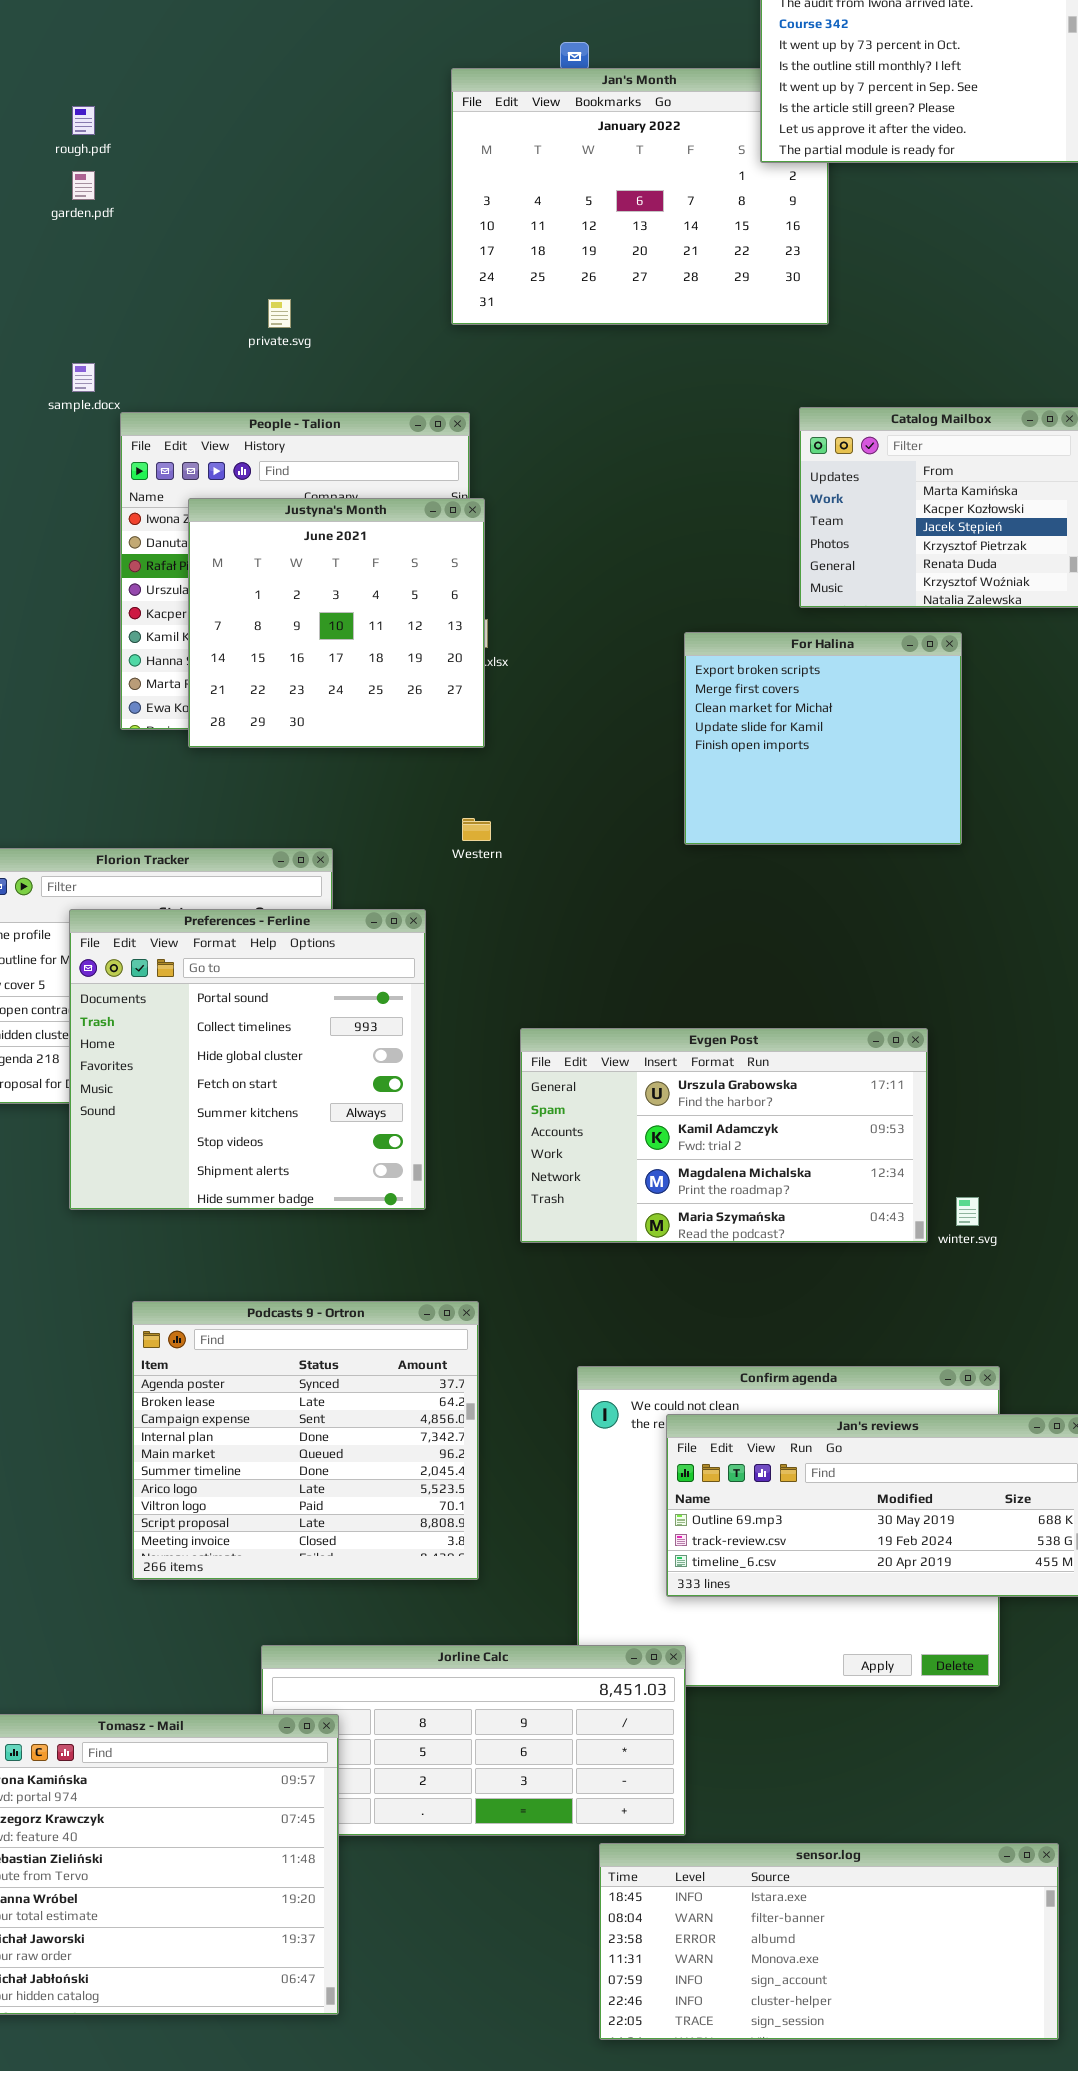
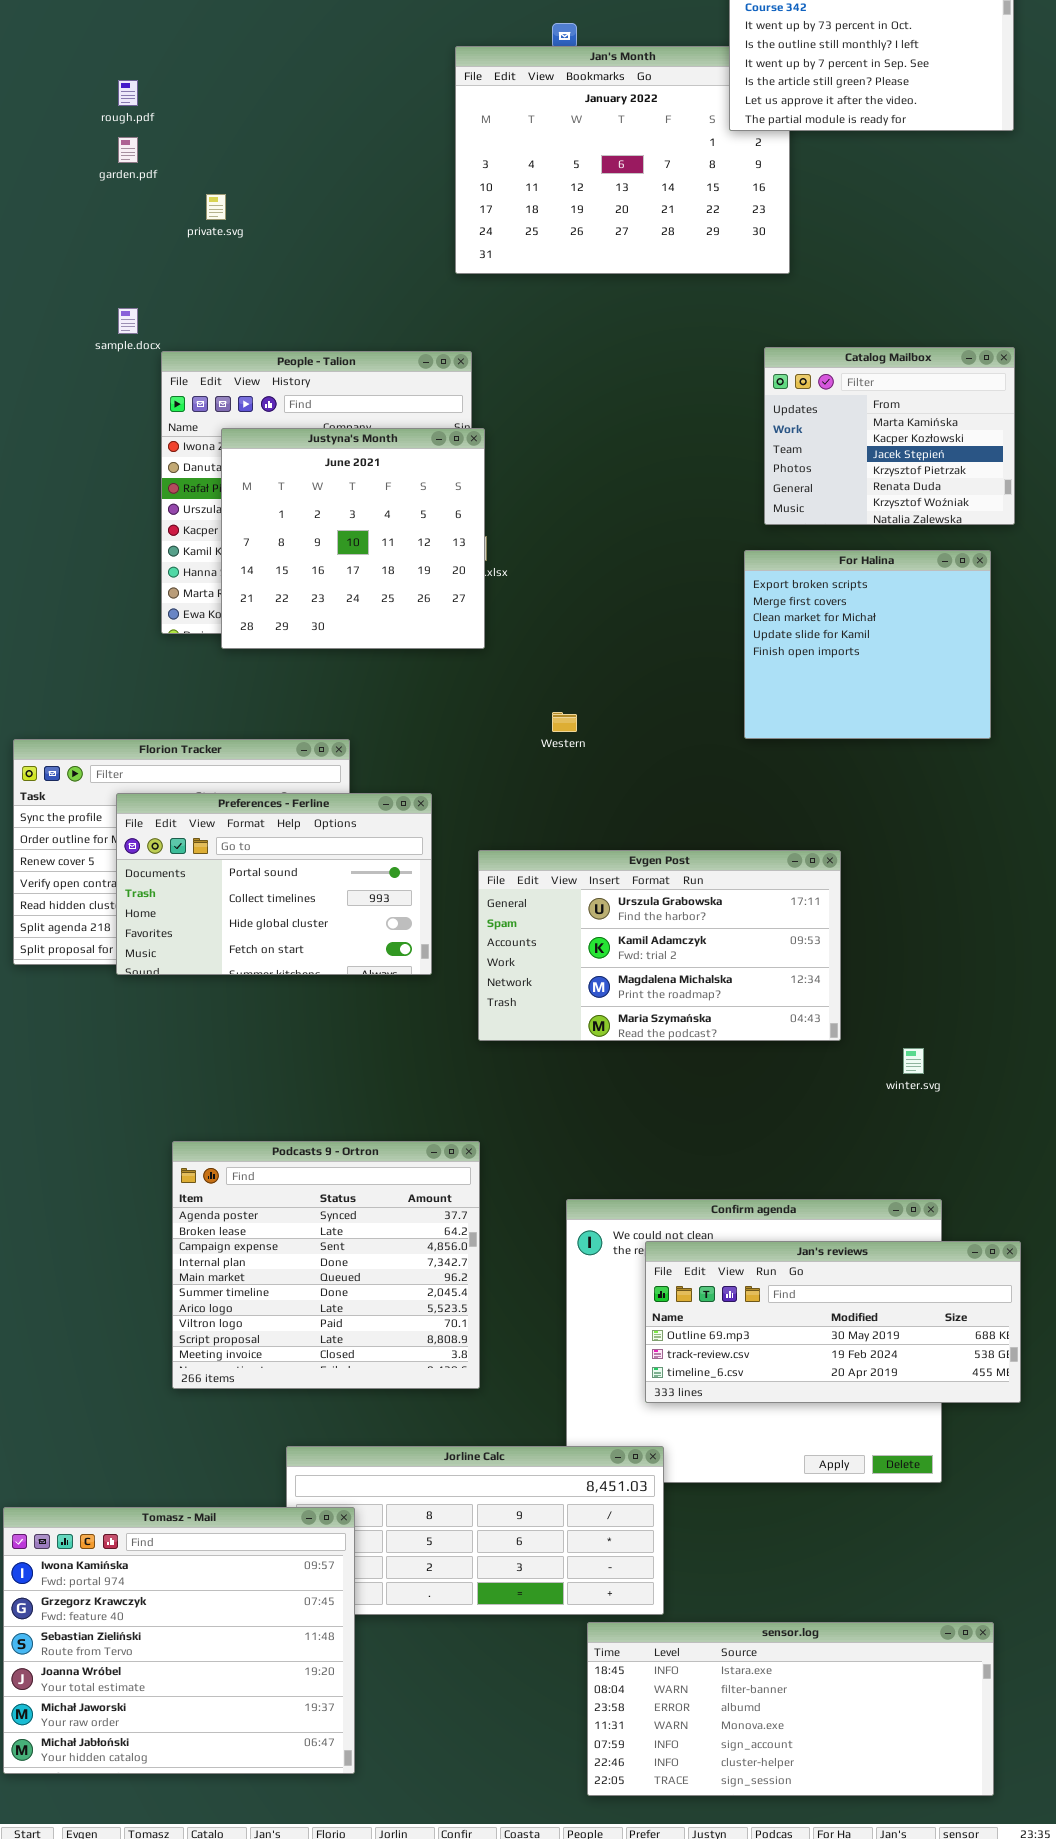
private.svg: [268,299,291,328] -> [206,194,226,220], moved
For Halina: [684,632,962,845] -> [744,550,991,739], moved
Western: [462,818,491,841] -> [552,712,577,732], moved
Preferences - Ferline: [69,909,426,1210] -> [116,793,432,975], resized
Evgen Post: [520,1028,928,1243] -> [478,850,841,1041], moved

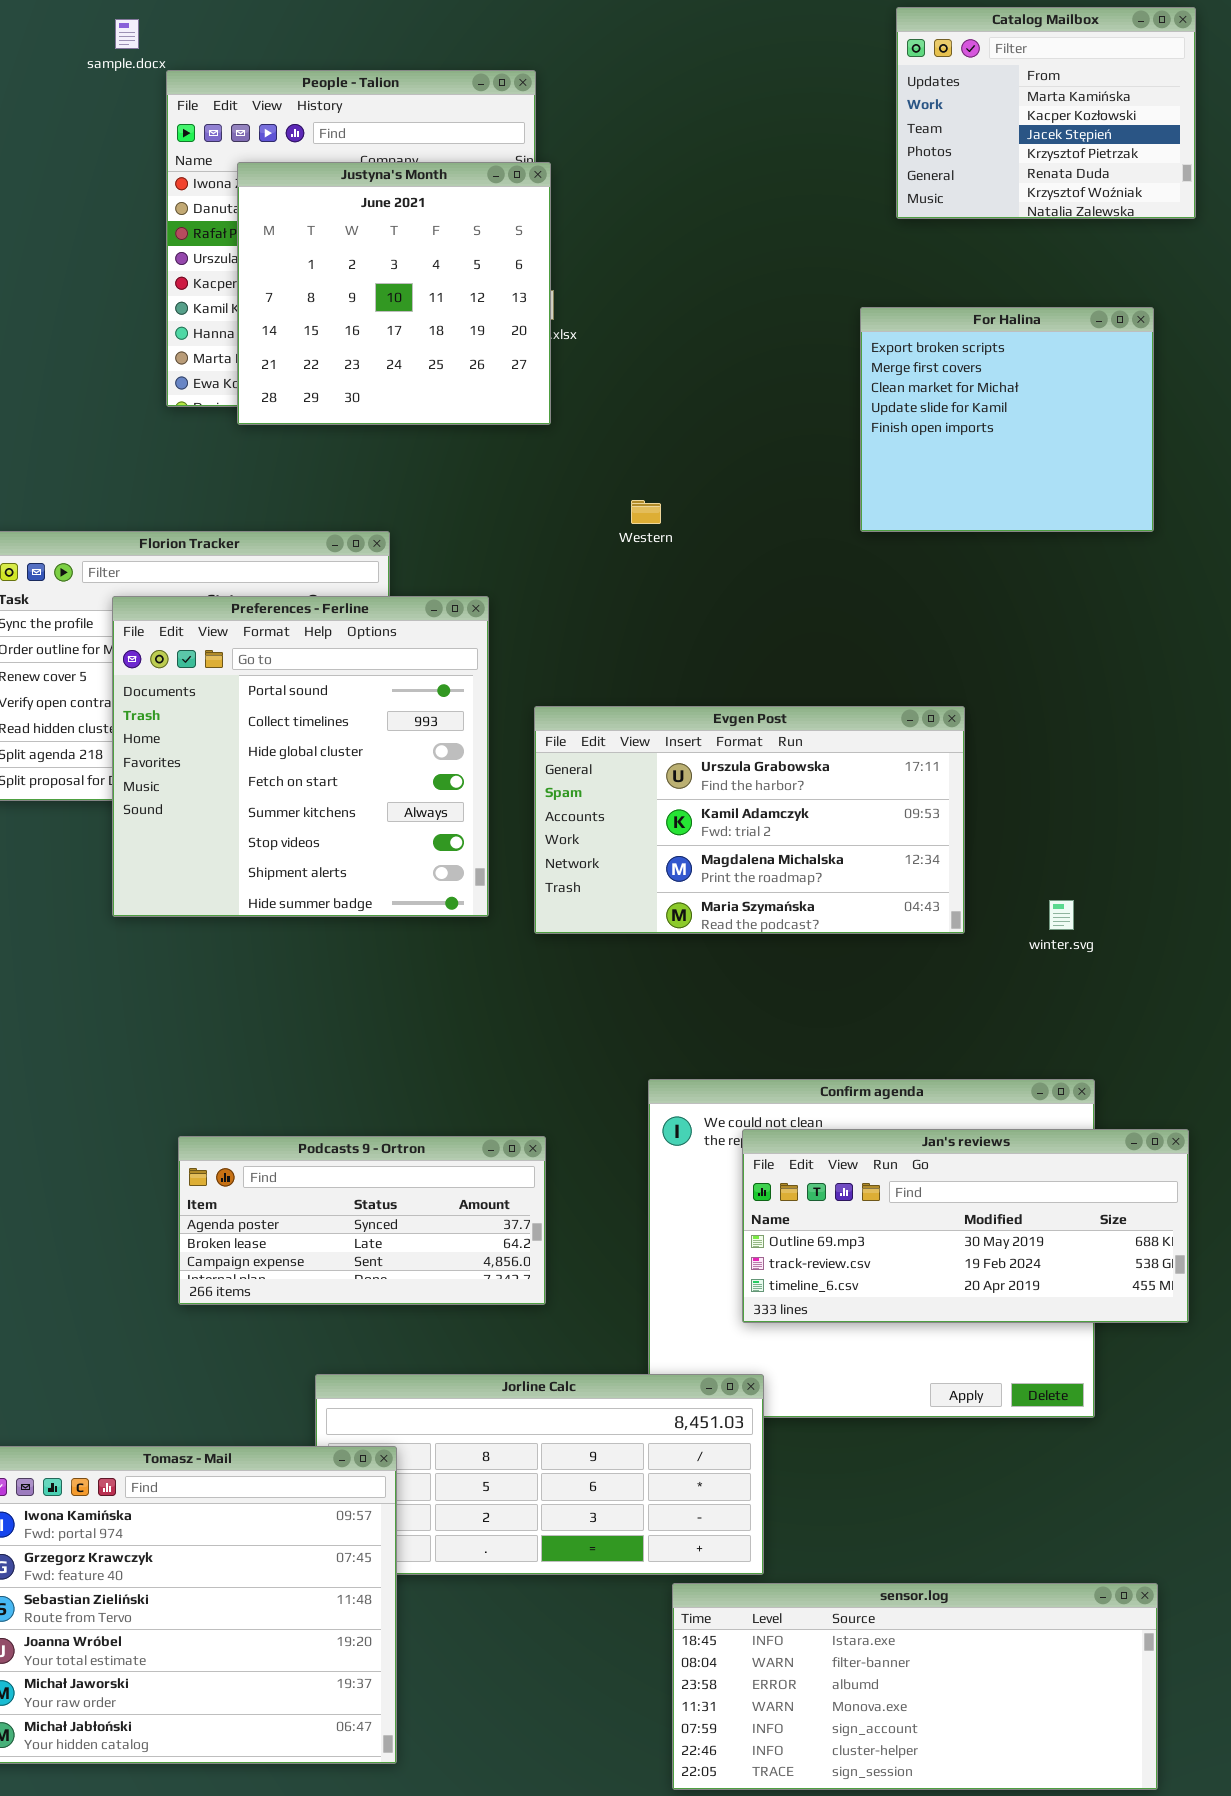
Catalog Mailbox: [764,347,1015,525] -> [896,7,1196,219], moved
Preferences - Ferline: [116,793,432,975] -> [112,596,489,917], resized
Evgen Post: [478,850,841,1041] -> [534,706,965,934], moved
Podcasts 9 - Ortron: [172,1141,480,1389] -> [178,1136,546,1305], resized

